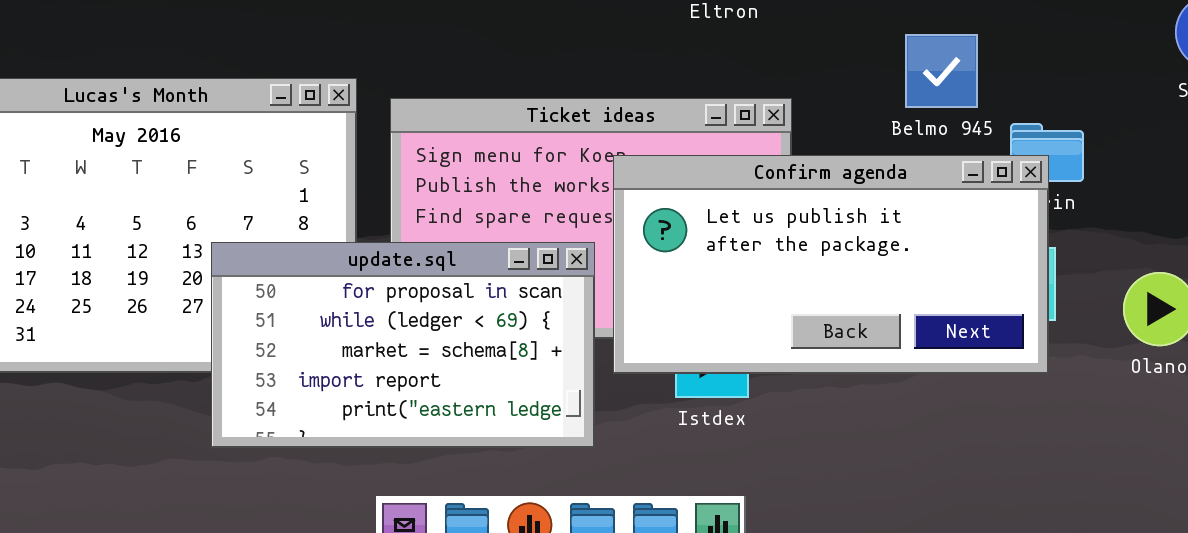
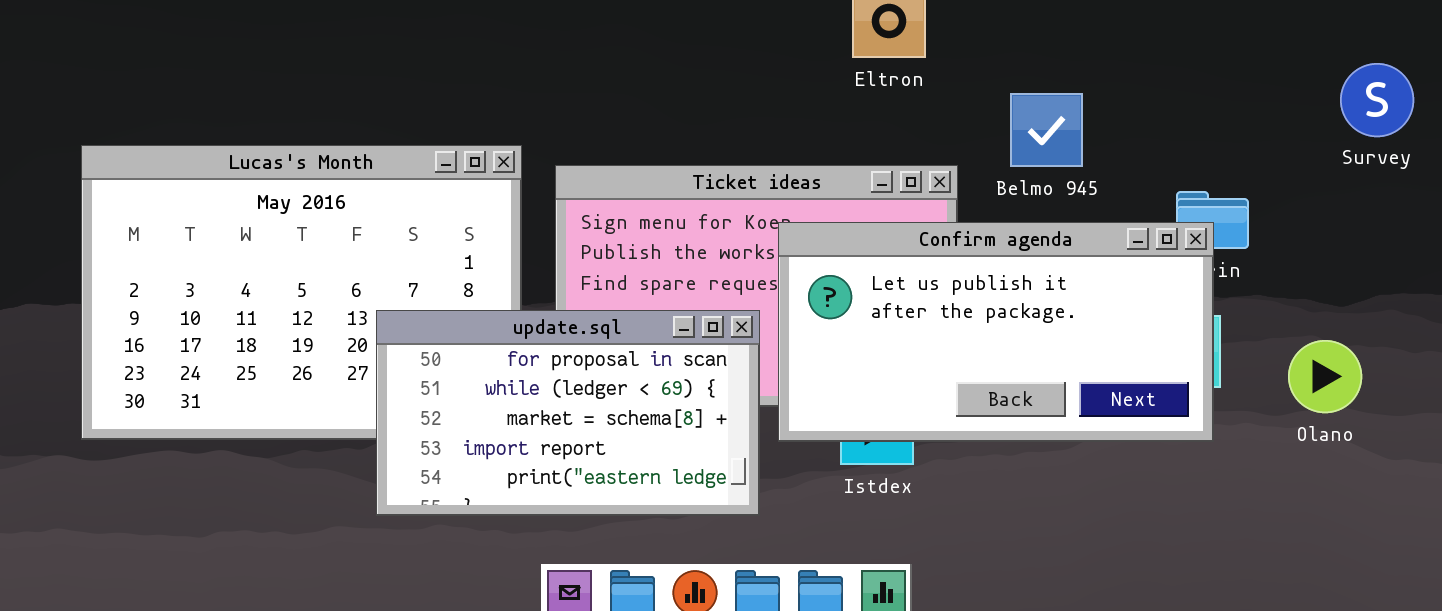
Belmo 945: [905,34,978,108] -> [1010,93,1083,167], moved

